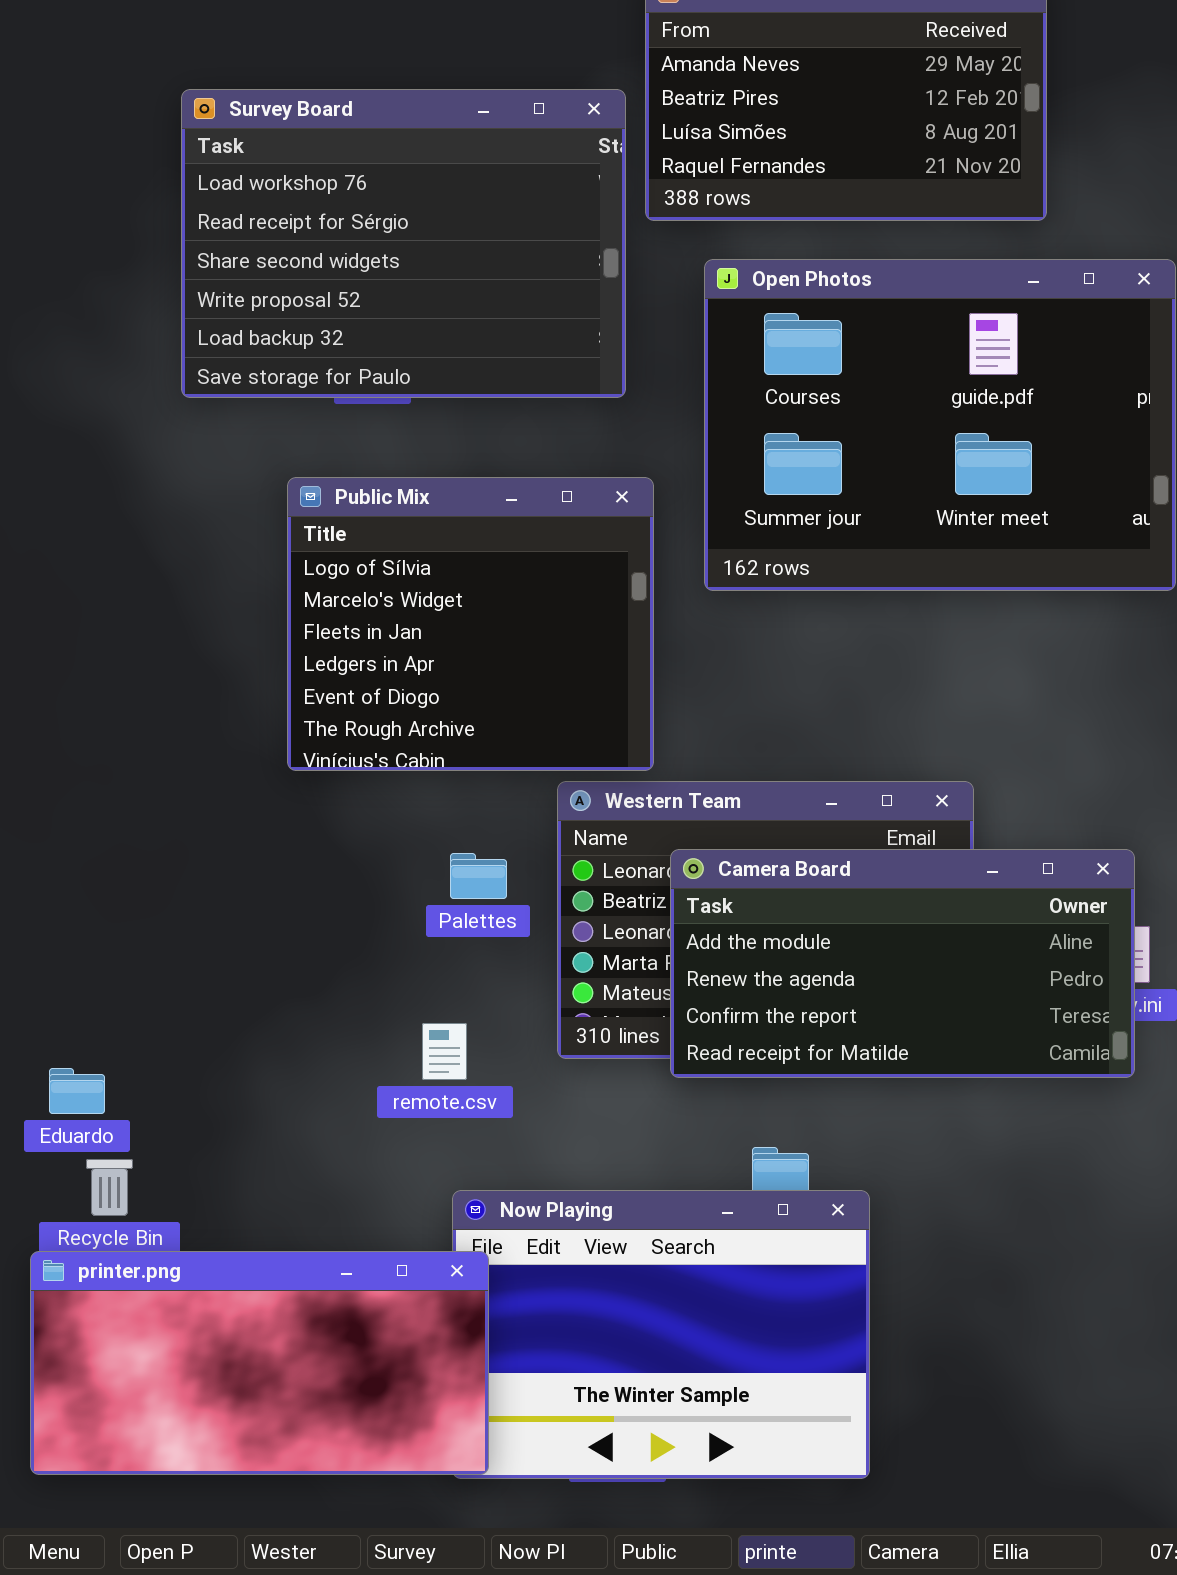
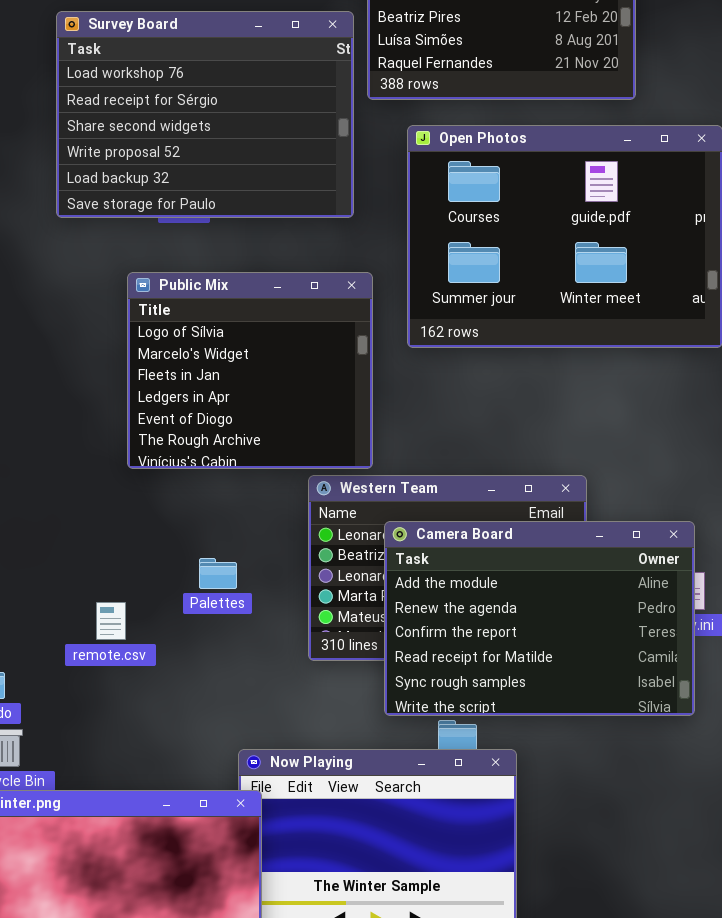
Camera Board: [670,849,1135,1078] -> [384,521,695,716], resized
Palettes: [450,853,507,899] -> [199,558,237,589], moved
remote.csv: [422,1023,467,1080] -> [96,602,126,640], moved

